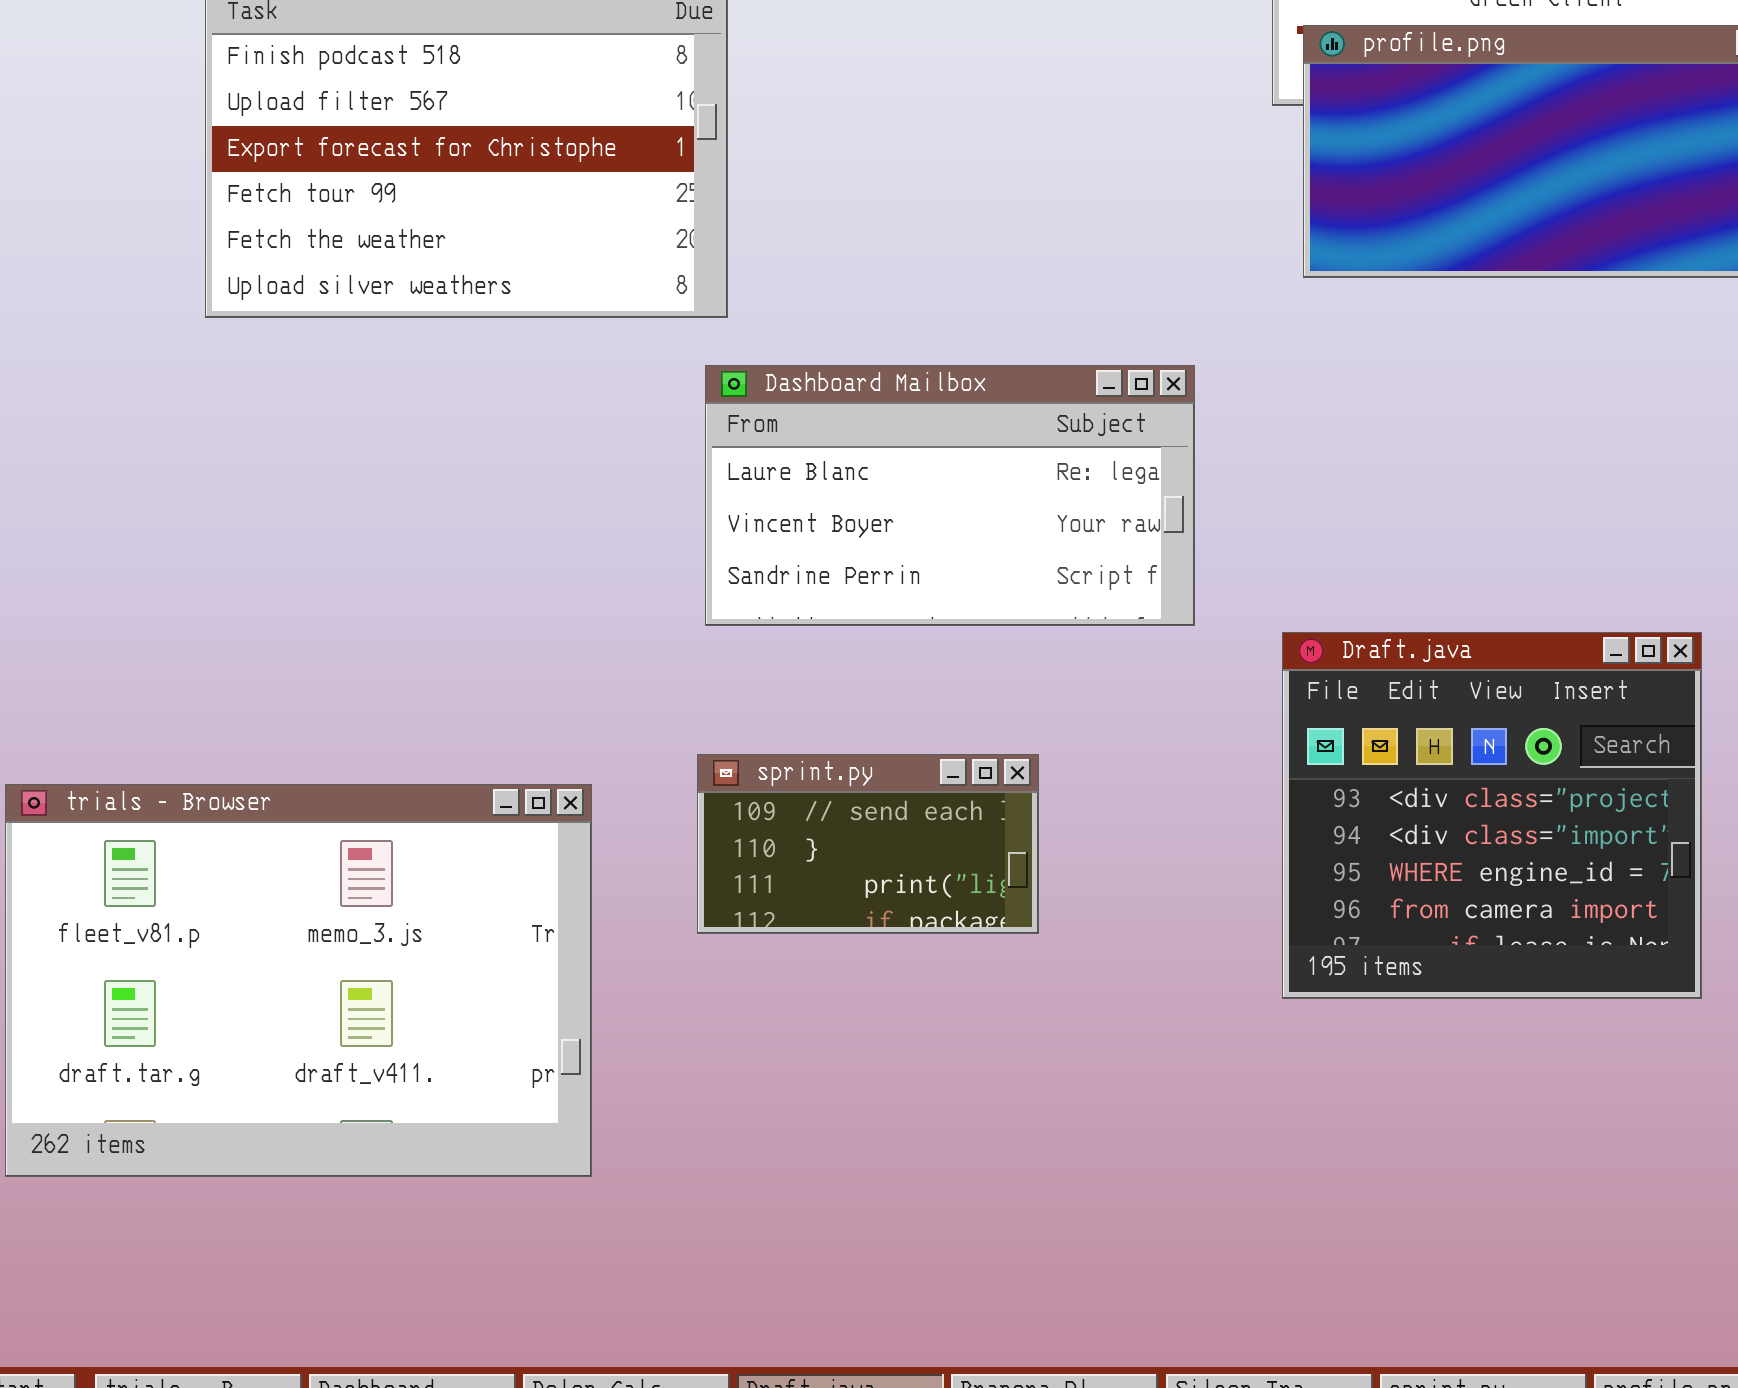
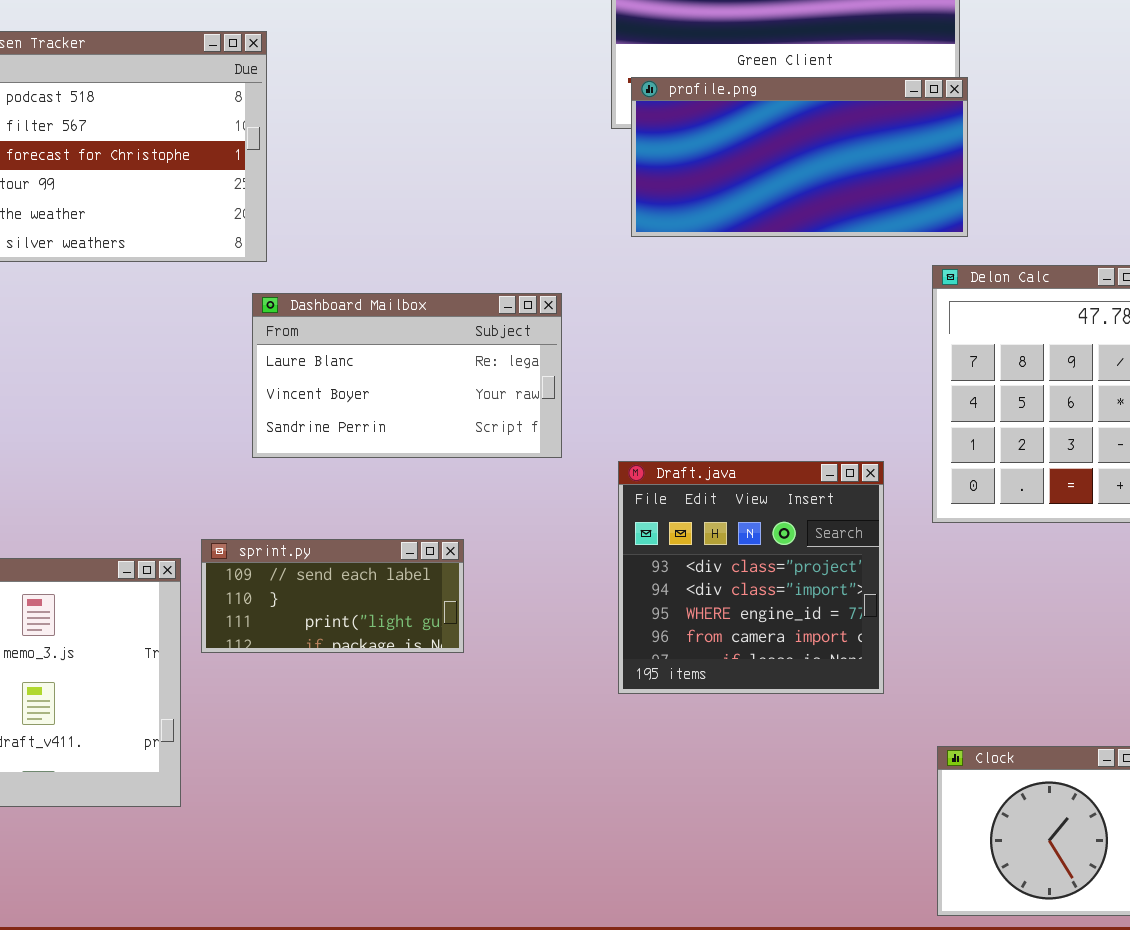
sprint.py: [697,754,1039,934] -> [201,539,464,653], resized

